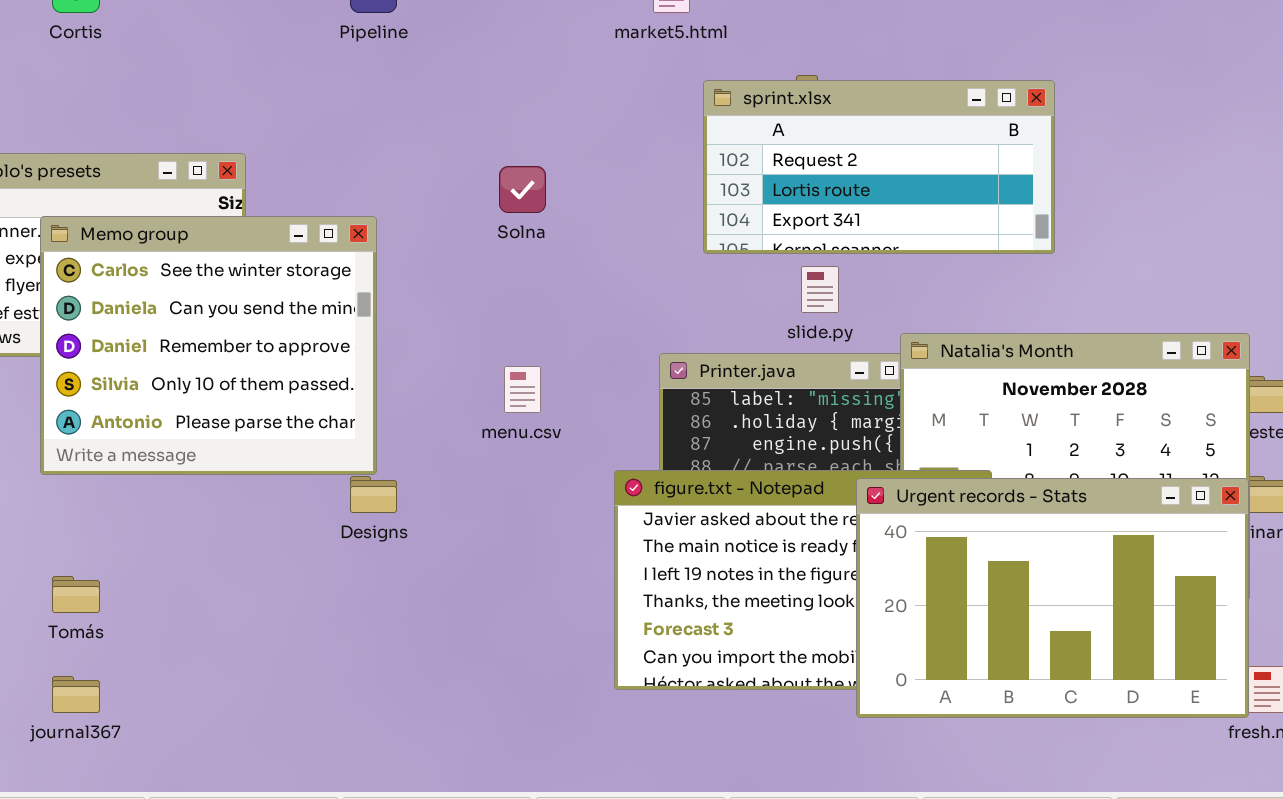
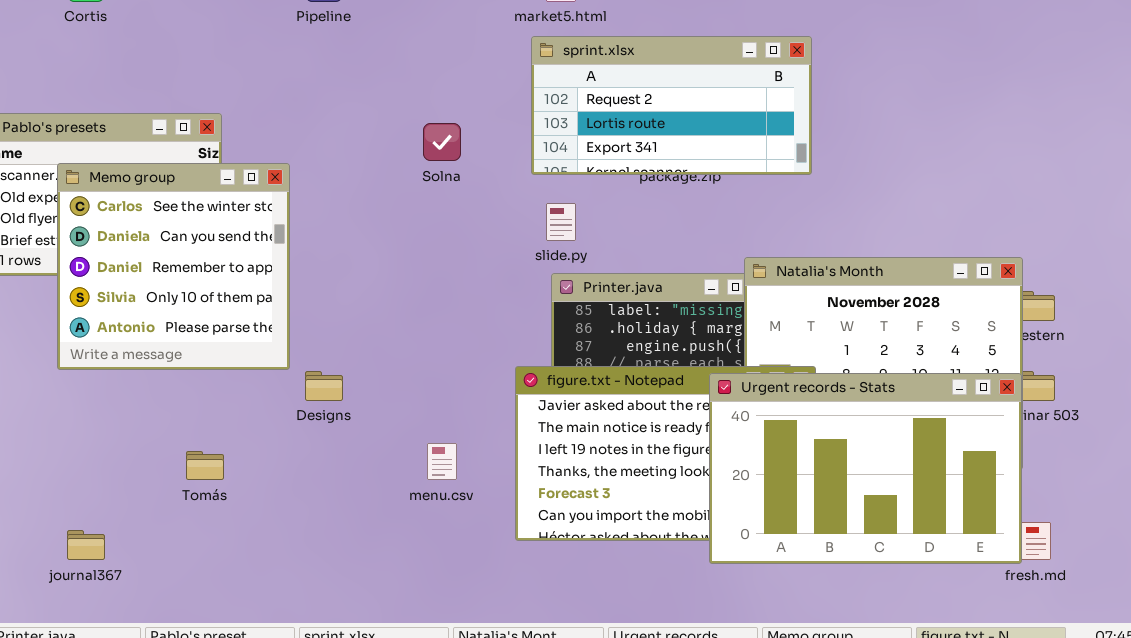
sprint.xlsx: [703,80,1055,254] -> [531,36,812,175], moved
Memo group: [40,216,377,475] -> [57,163,290,370], resized
slide.py: [801,266,839,313] -> [546,203,576,241], moved
menu.csv: [504,366,541,413] -> [427,443,457,480], moved
Tomás: [52,576,100,613] -> [186,451,224,480], moved

